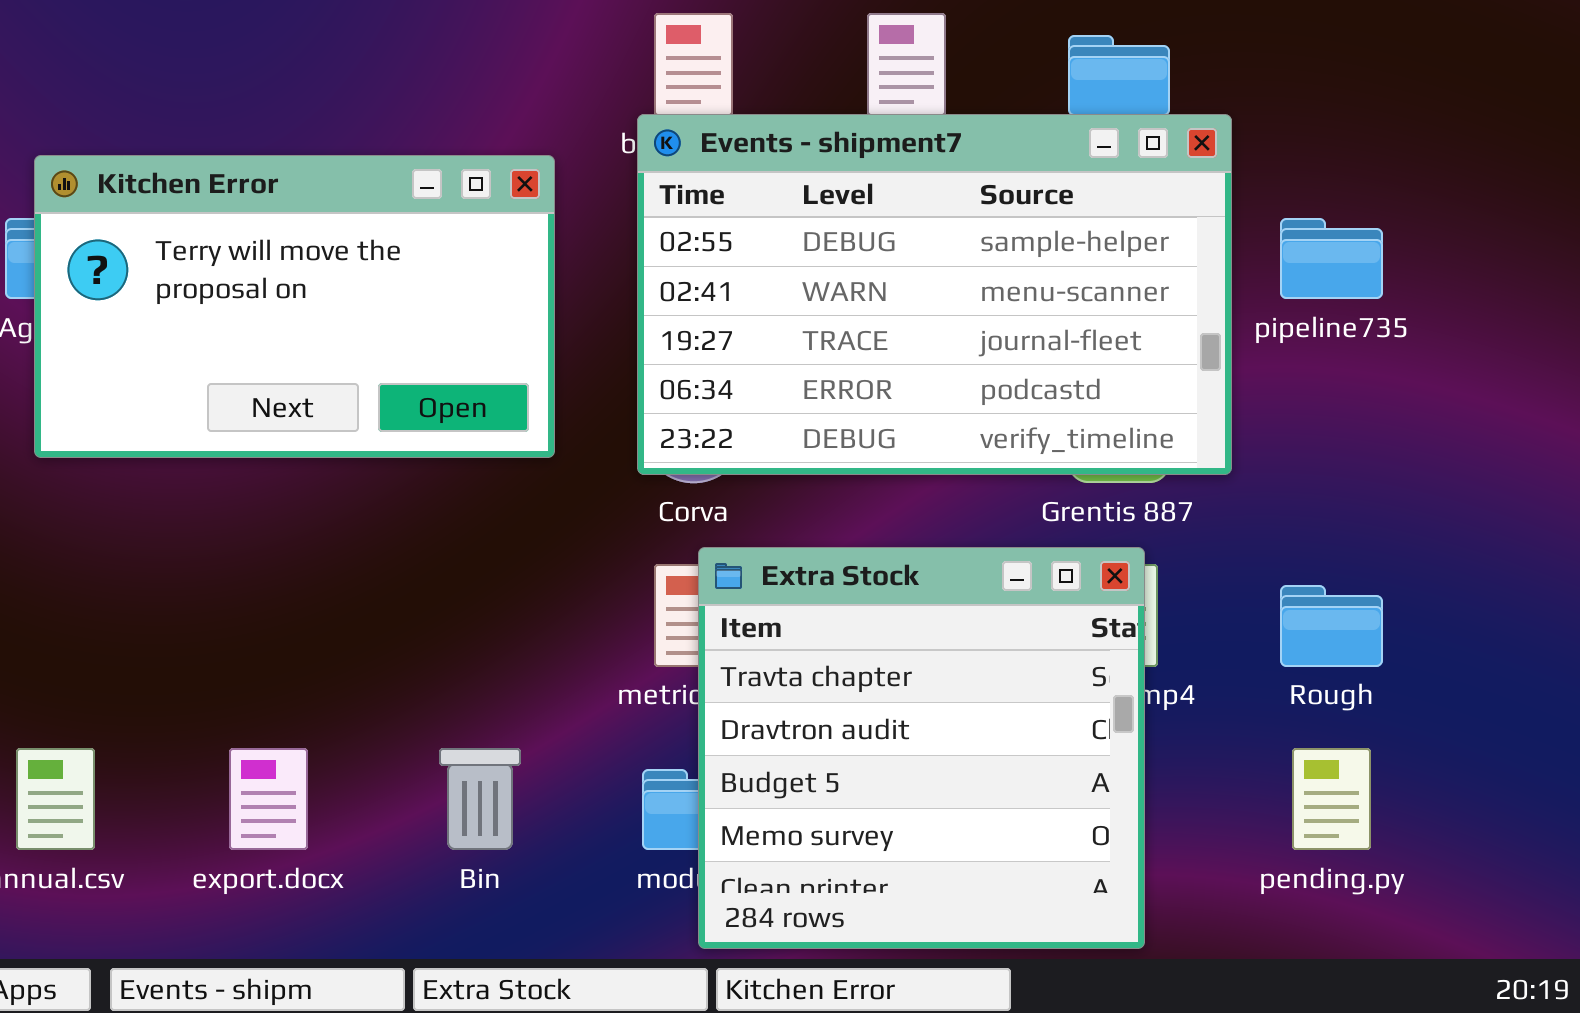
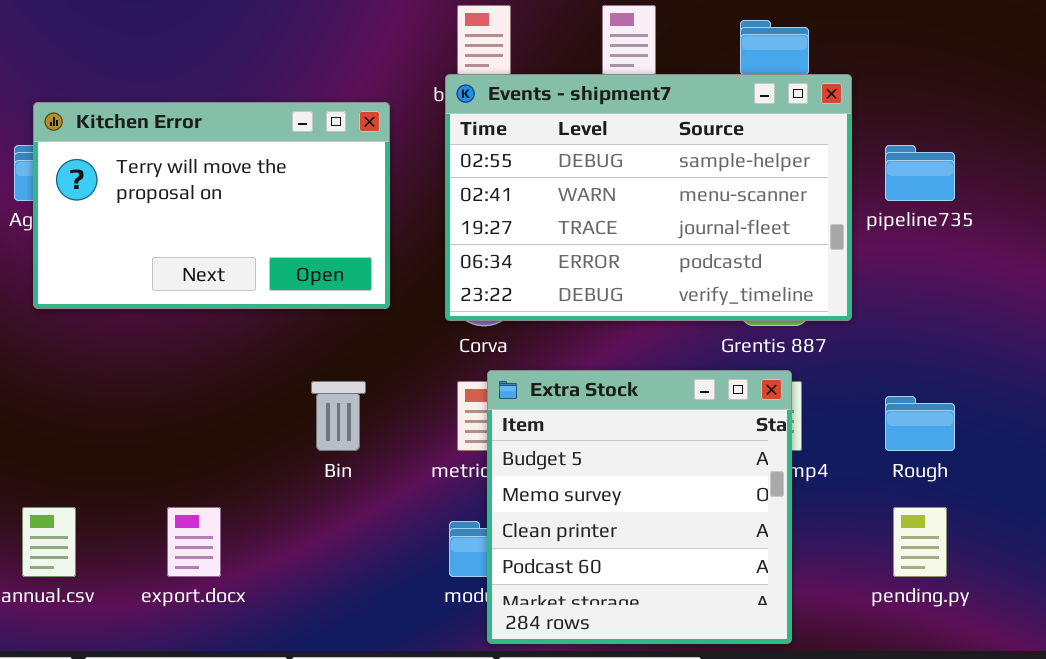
Extra Stock: [698,547,1145,949] -> [487,370,792,644], scrolled down 2 rows
Bin: [439,748,521,850] -> [311,381,366,451], moved

